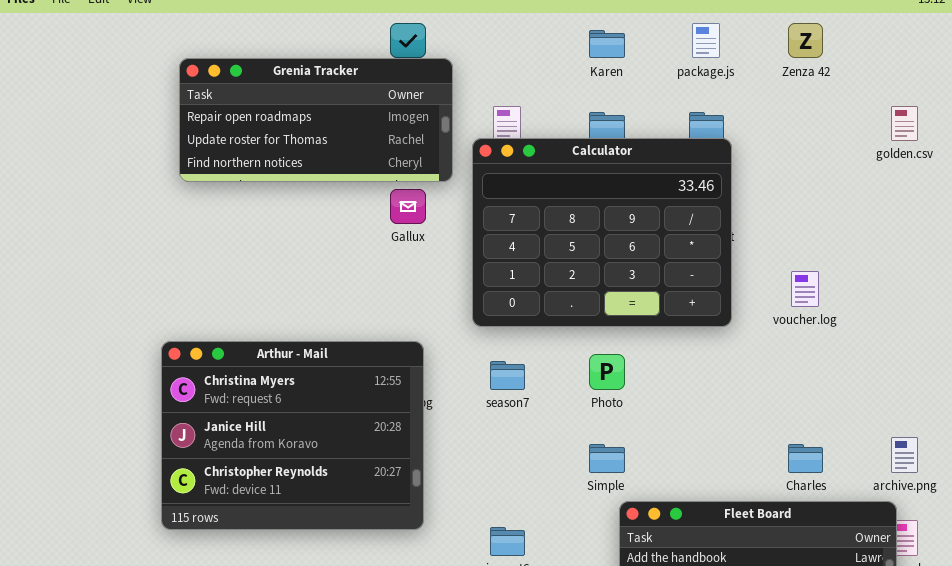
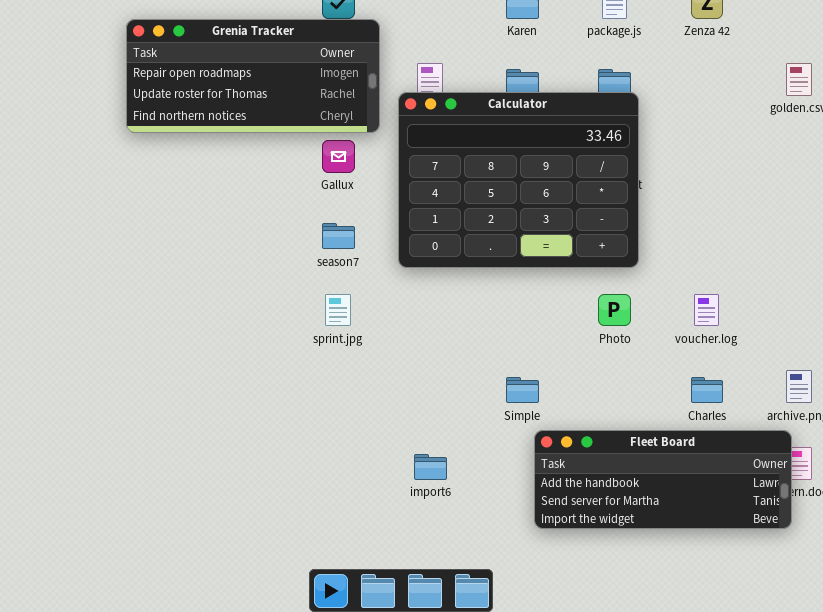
voucher.log: [791,271,819,307] -> [694,294,719,326], moved
Arthur - Mail: [161,341,424,530] -> none, closed
Photo: [589,354,625,390] -> [598,294,631,326], moved
season7: [490,361,525,390] -> [322,223,355,249], moved

